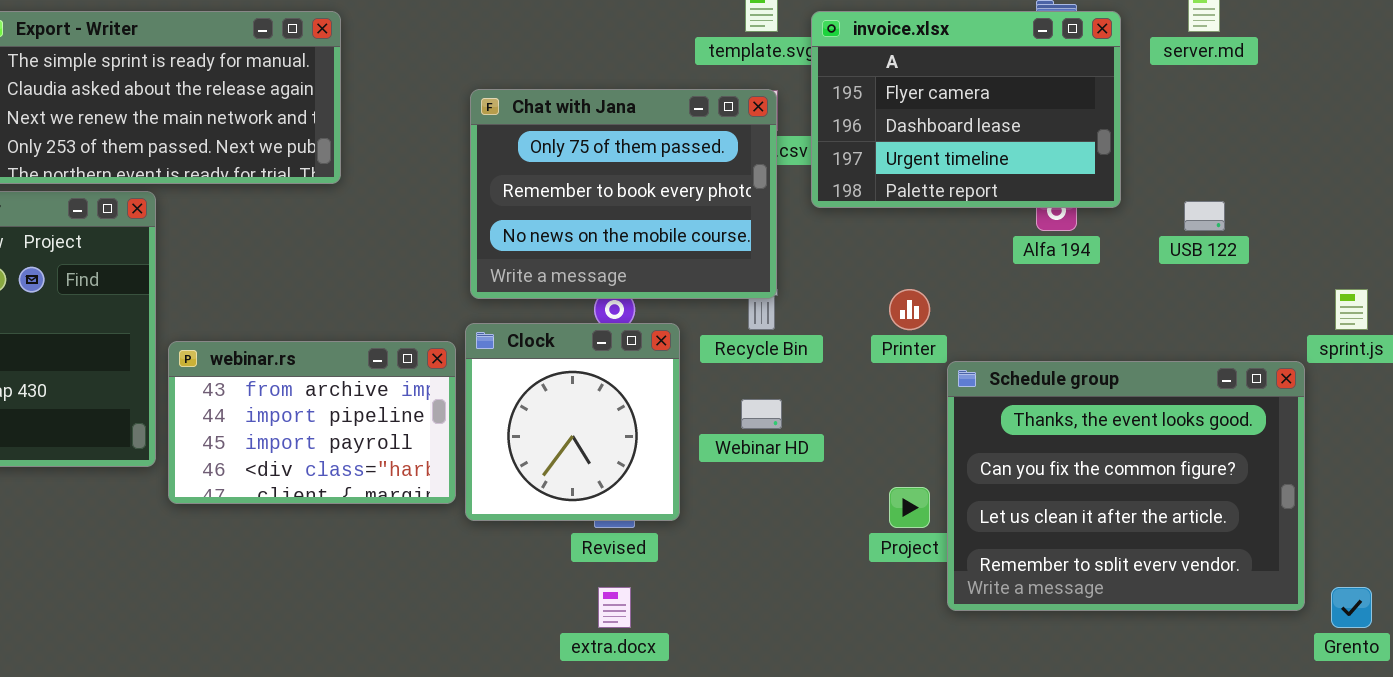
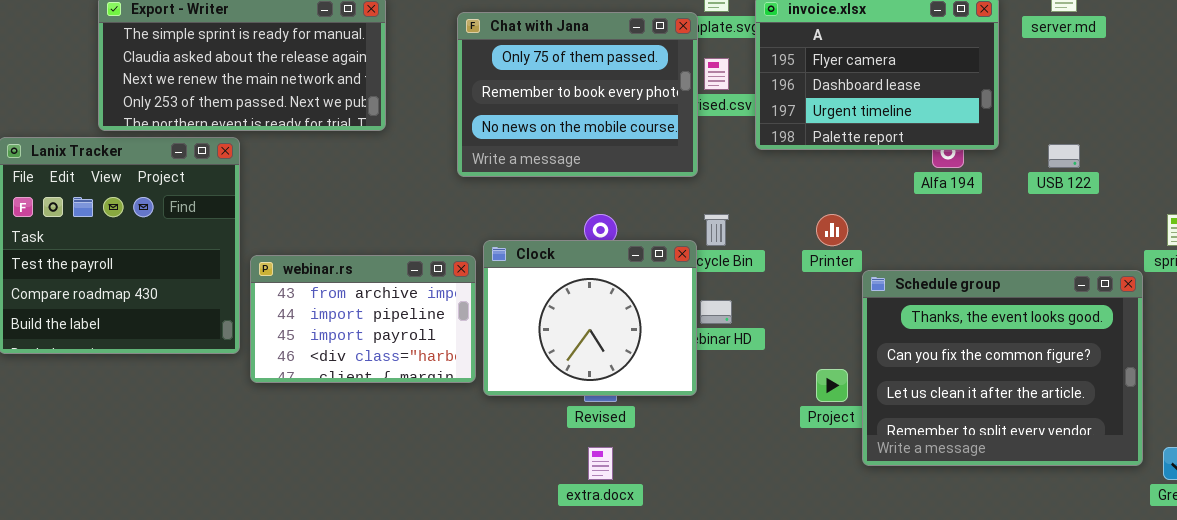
Chat with Jana: [470,89,777,299] -> [457,12,698,177], moved
Clock: [465,323,680,521] -> [483,240,697,396], resized

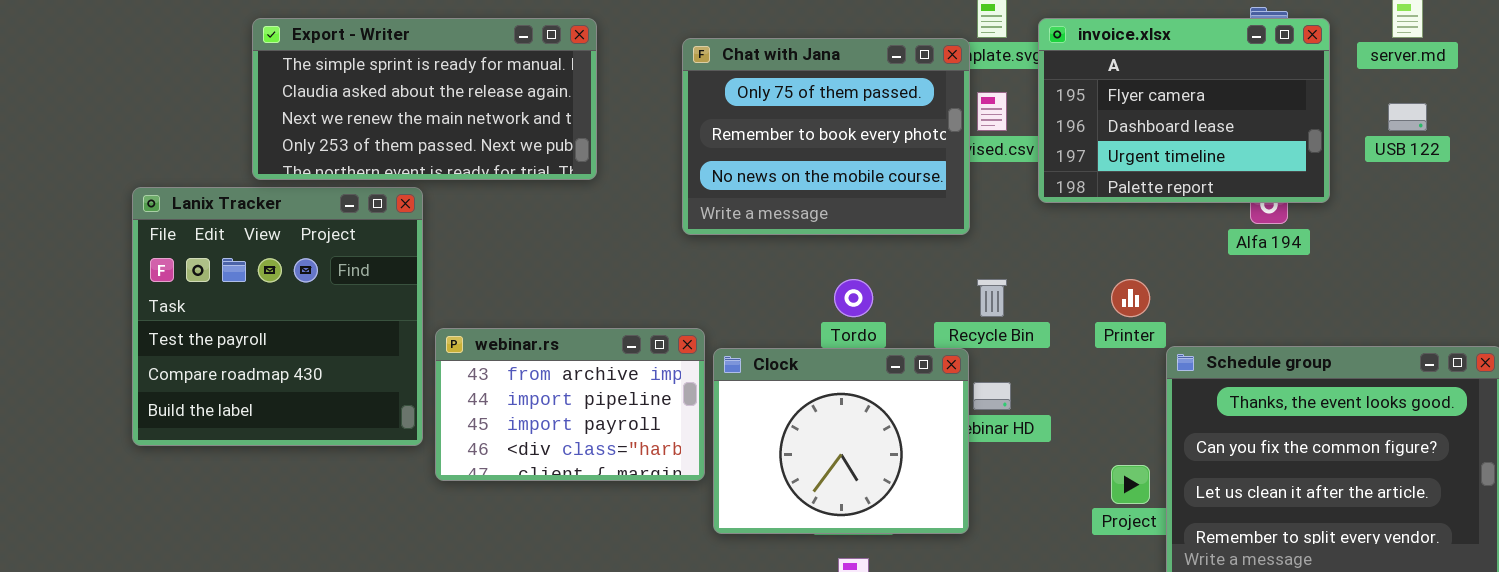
USB 122: [1048,144,1080,168] -> [1388,103,1427,131], moved
Clock: [483,240,697,396] -> [713,348,969,534], moved

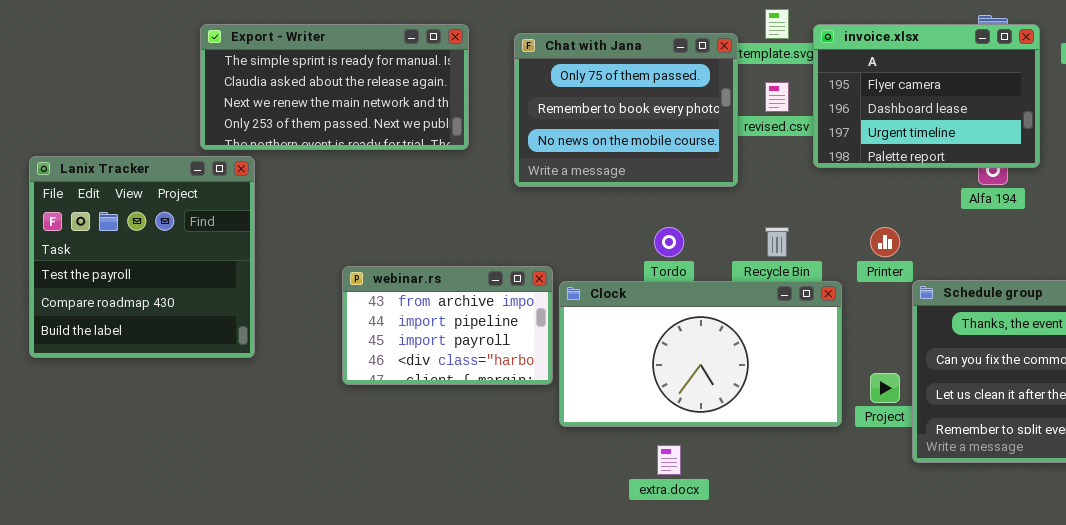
Chat with Jana: [682,38,970,235] -> [514,33,738,187], moved
Lanix Tracker: [132,187,423,446] -> [29,156,255,358], moved
Clock: [713,348,969,534] -> [559,281,842,427], resized

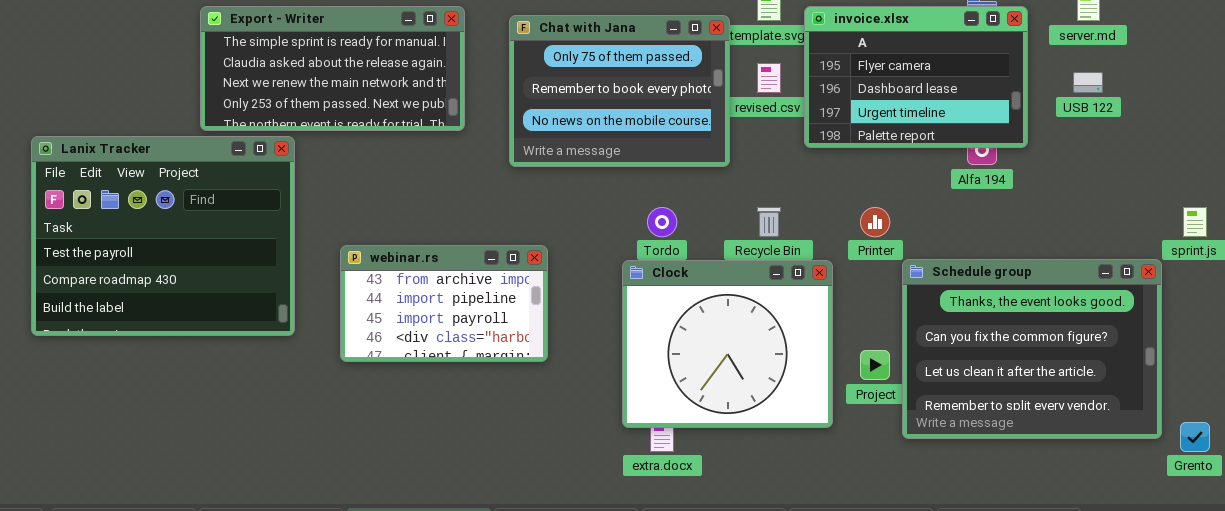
Lanix Tracker: [29,156,255,358] -> [31,136,295,336], resized
Clock: [559,281,842,427] -> [622,260,833,428], resized

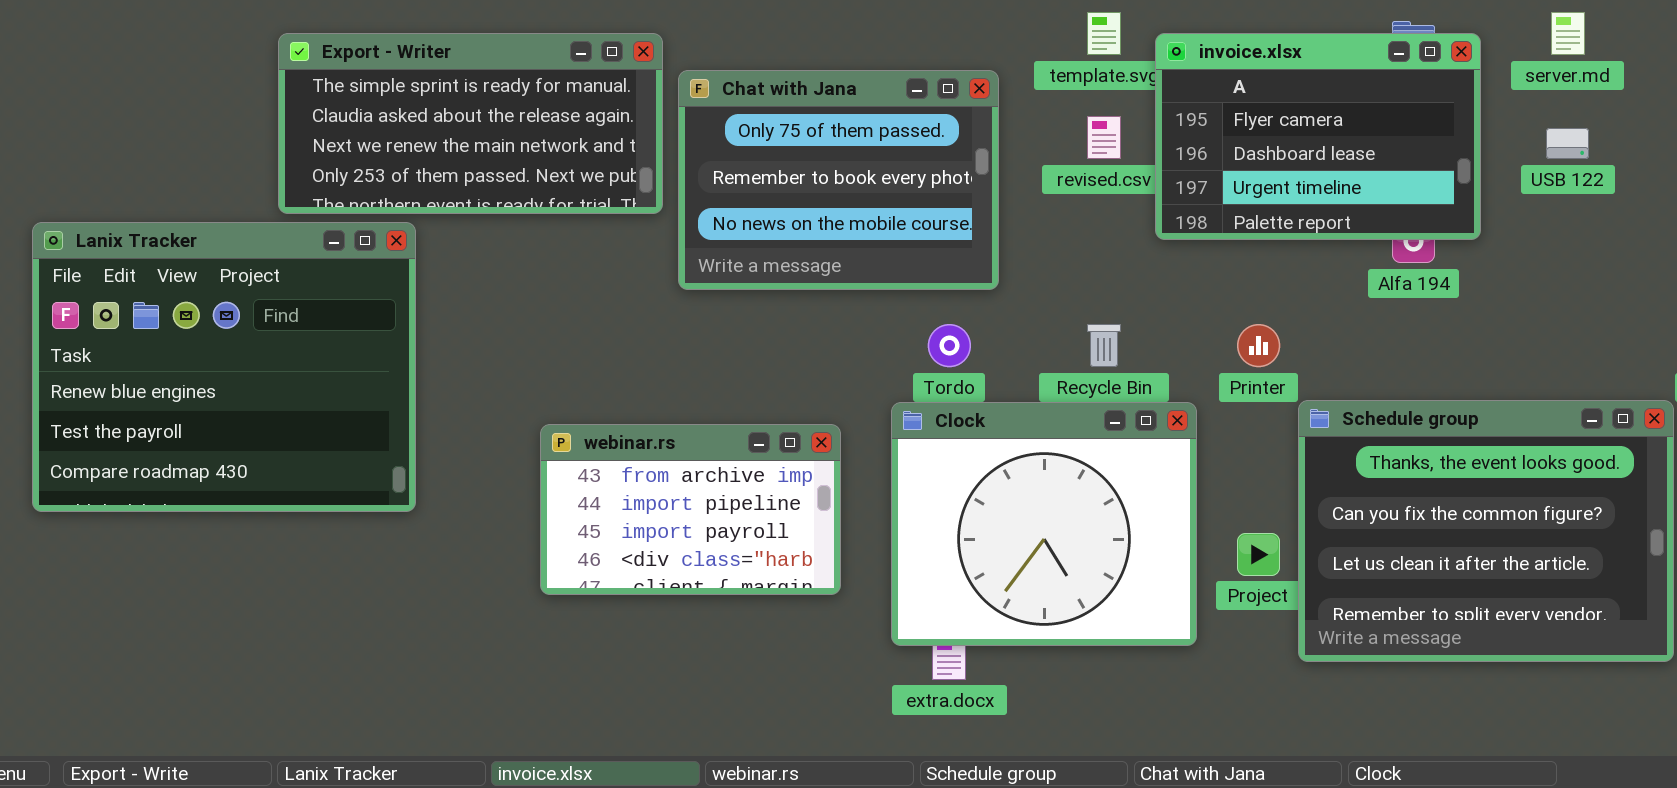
Chat with Jana: [509,15,730,167] -> [678,70,999,290], moved
Lanix Tracker: [31,136,295,336] -> [32,222,416,512], scrolled up 1 row
webinar.rs: [340,245,548,362] -> [540,424,841,595], moved

